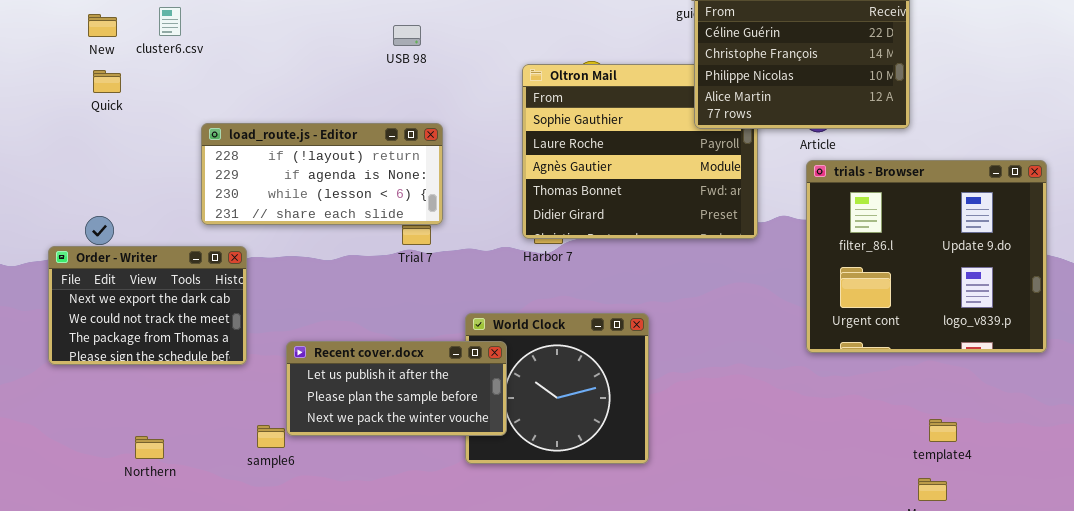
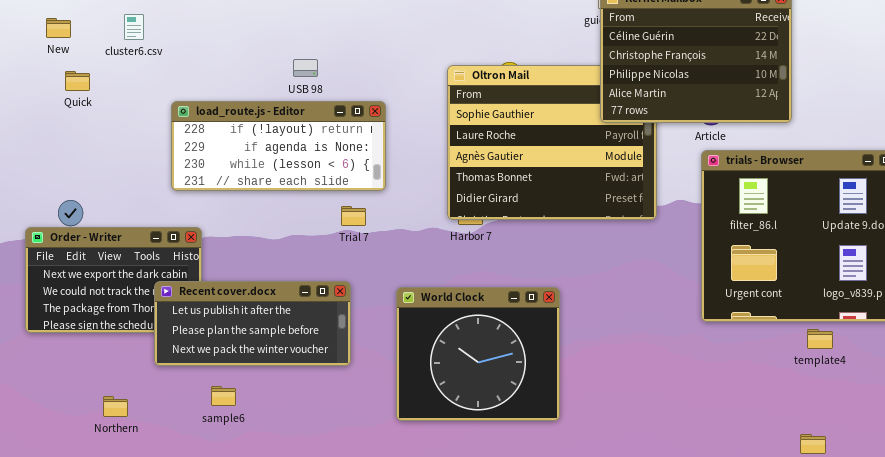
New: [88,14,117,37] -> [46,18,71,38], moved
USB 98: [393,25,421,46] -> [293,59,318,77], moved
load_route.js - Editor: [201,123,443,225] -> [171,101,386,191], moved
Recent cover.docx: [286,341,507,436] -> [154,281,351,366], moved
template4: [929,419,957,442] -> [807,329,833,349], moved

